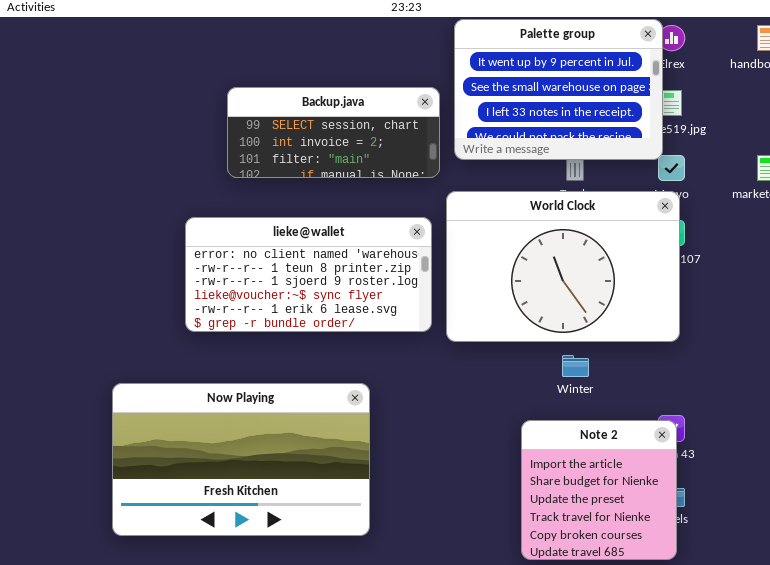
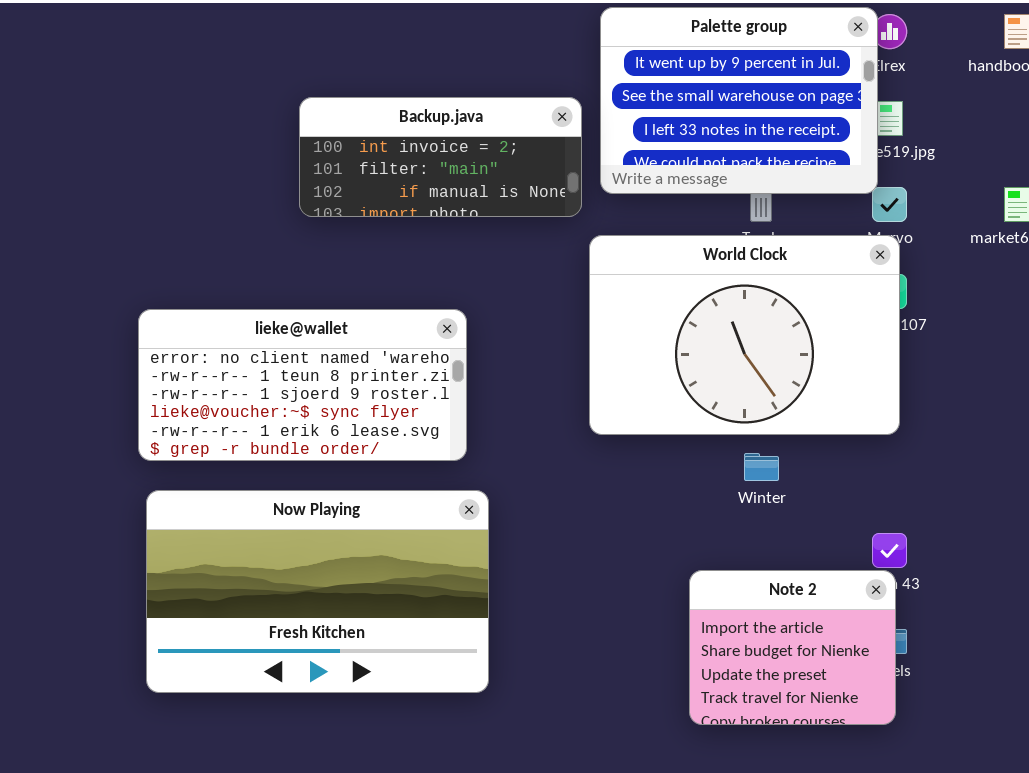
Backup.java: [227,87,440,178] -> [299,97,582,217], scrolled down 1 row
lieke@wallet: [185,217,432,332] -> [138,309,467,461], moved
Note 2: [521,420,677,560] -> [689,570,896,725], resized

